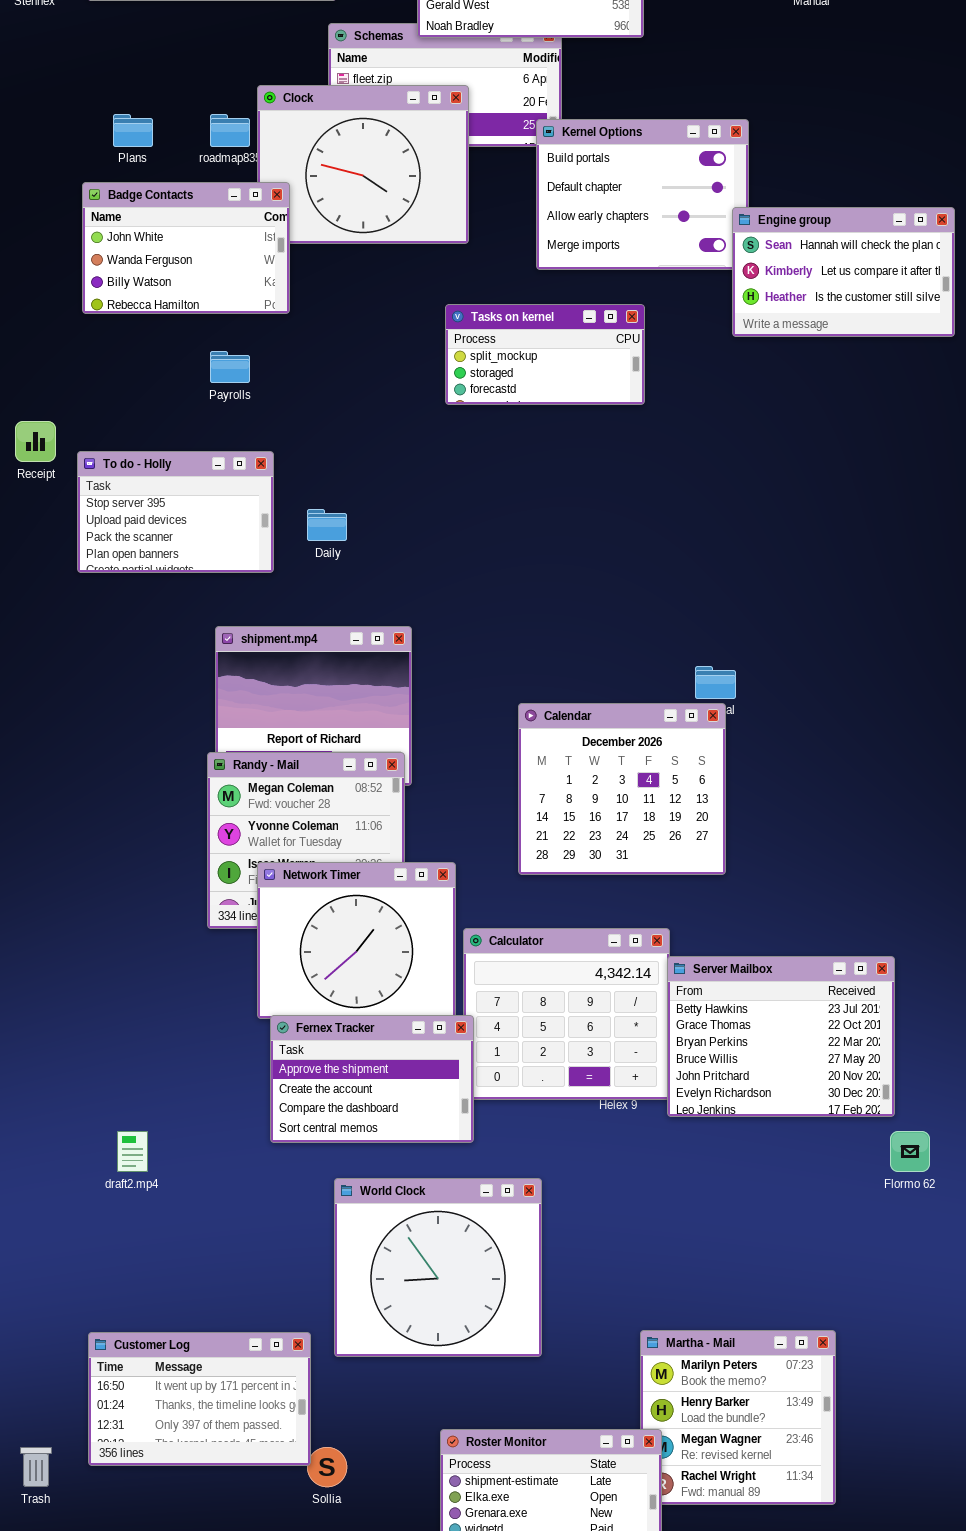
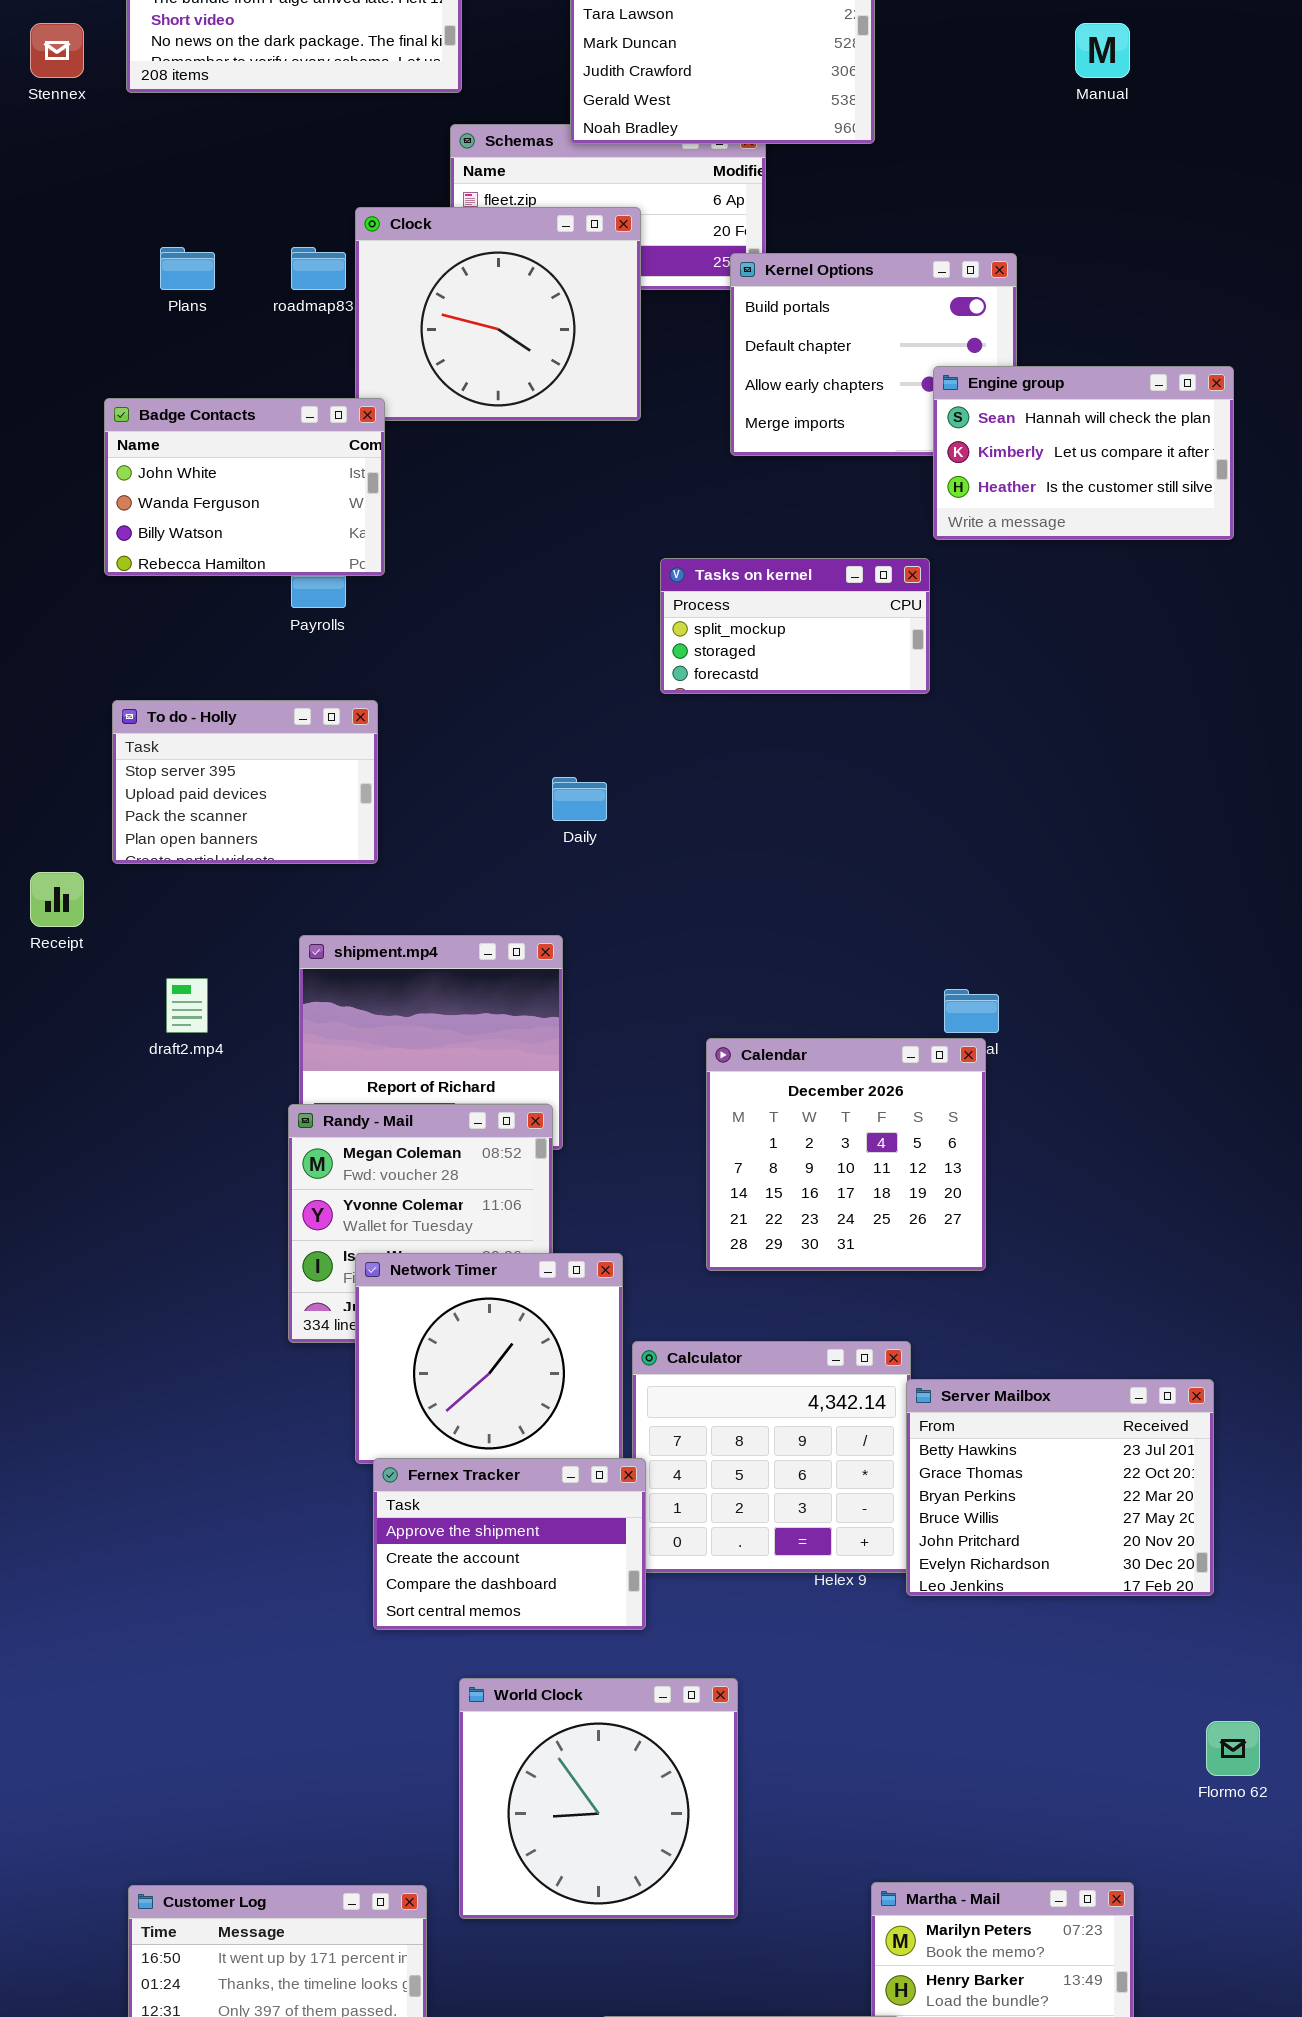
Badge Contacts: [82,182,290,314] -> [104,398,385,576], moved
Engine group: [732,207,955,337] -> [933,366,1234,540], moved
Tasks on kernel: [445,304,645,405] -> [660,558,930,694], moved
Receipt: [15,421,56,462] -> [30,872,84,927], moved
Daily: [307,509,347,541] -> [552,777,607,821], moved
draft2.mp4: [117,1131,148,1172] -> [166,978,208,1033], moved
Flormo 62: [890,1131,930,1172] -> [1206,1721,1260,1776], moved

